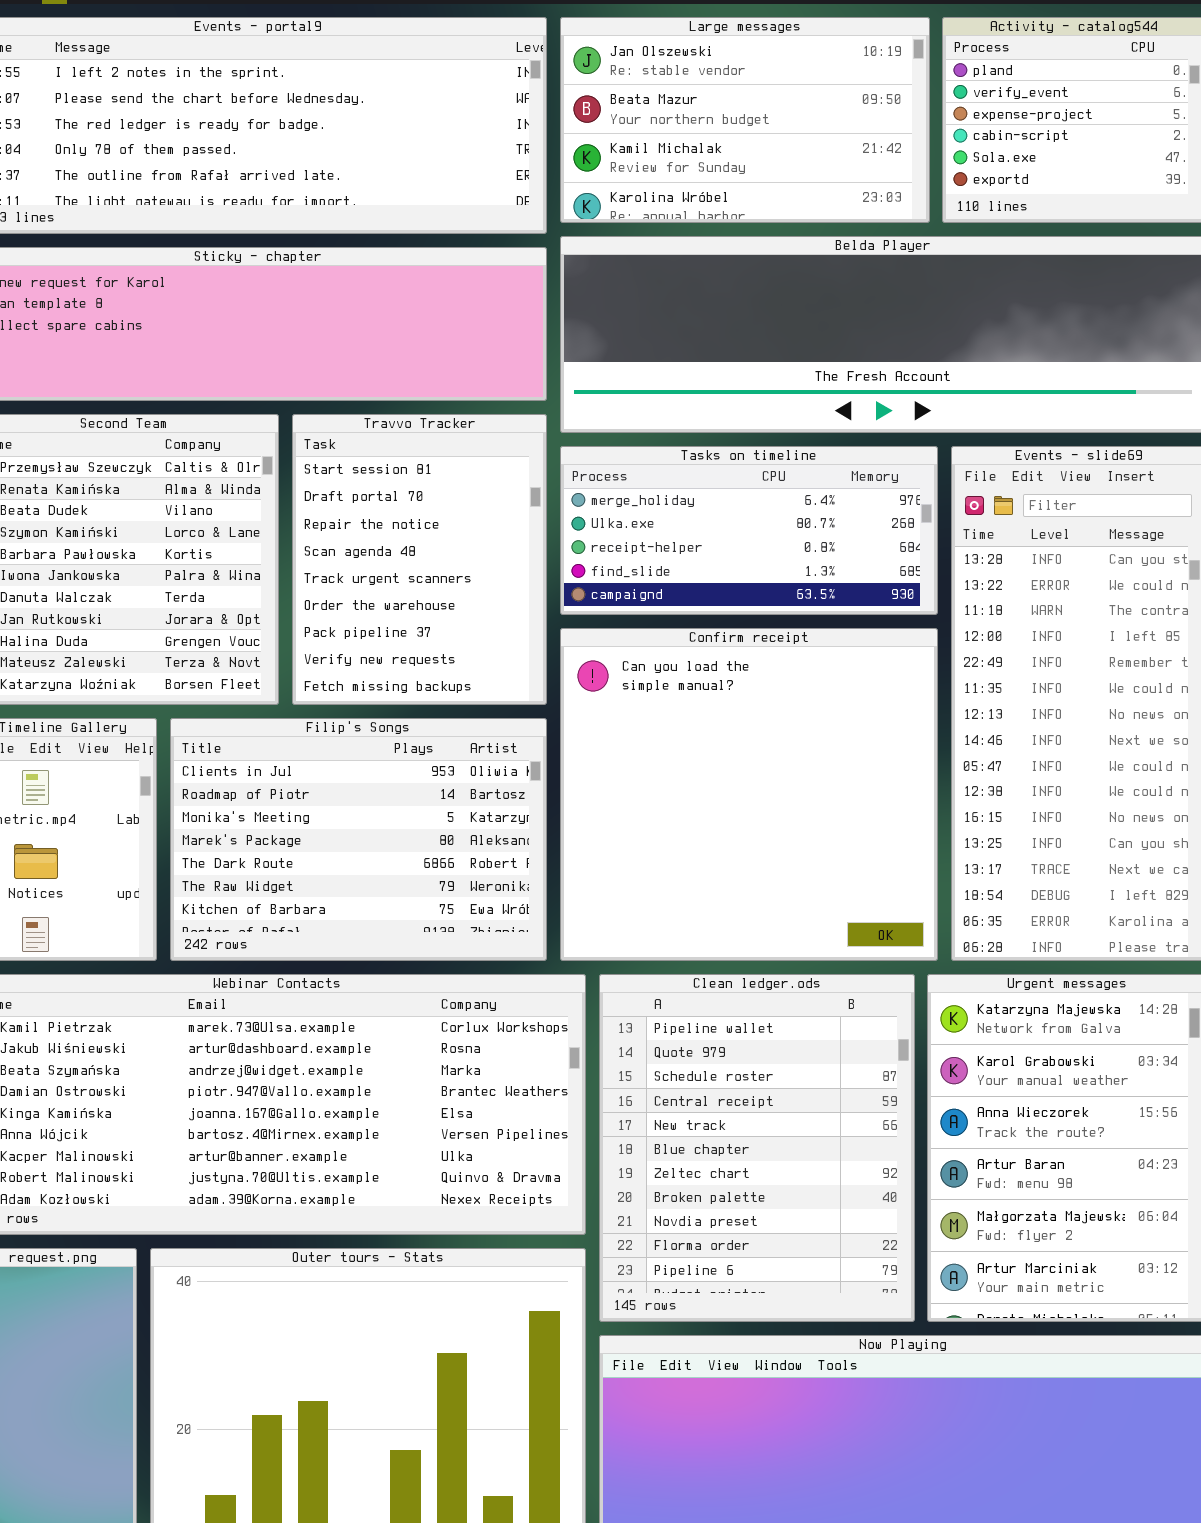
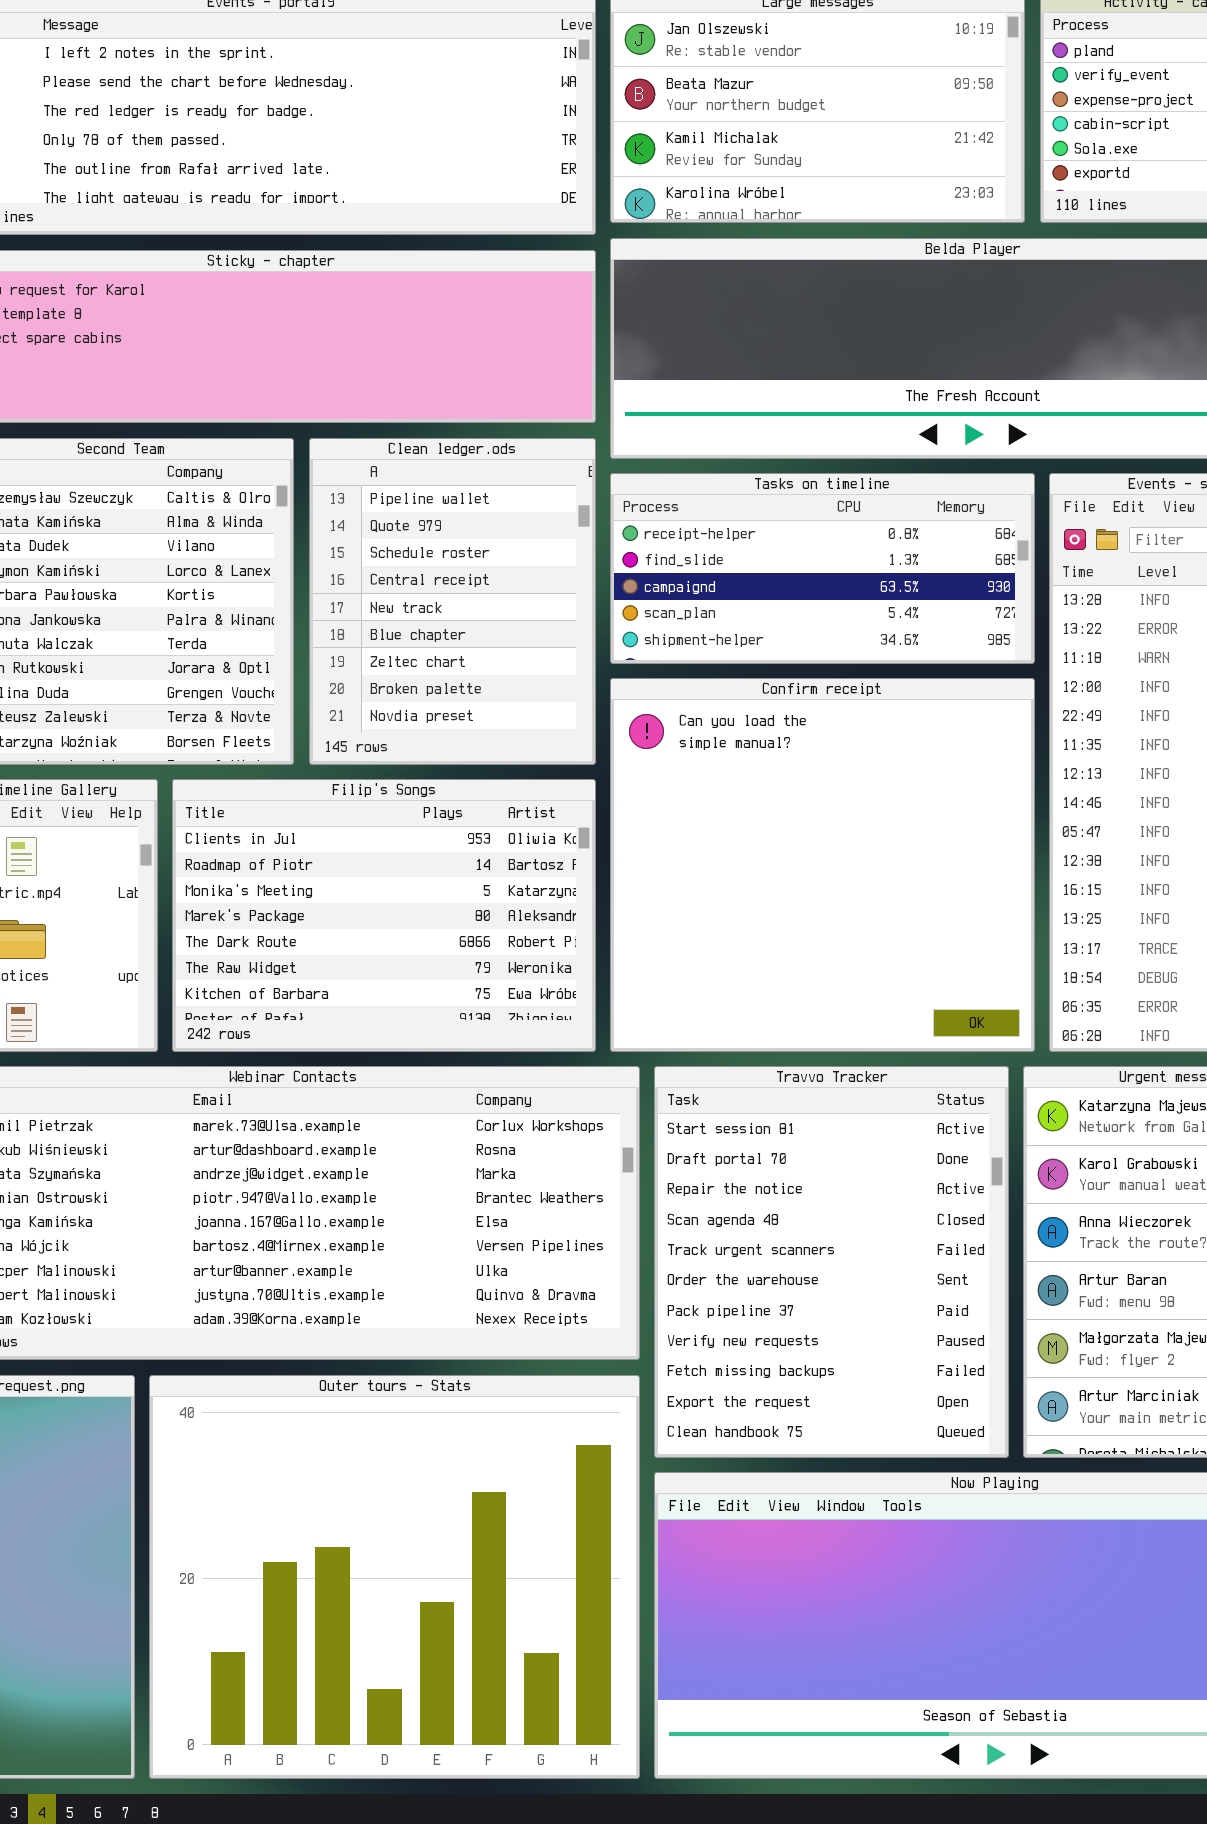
Travvo Tracker: [292,414,547,705] -> [654,1066,1009,1458], moved, resized
Tasks on timeline: [560,446,938,615] -> [610,473,1035,664], scrolled down 2 rows
Clean ledger.ods: [599,974,915,1322] -> [309,438,596,765], moved, resized

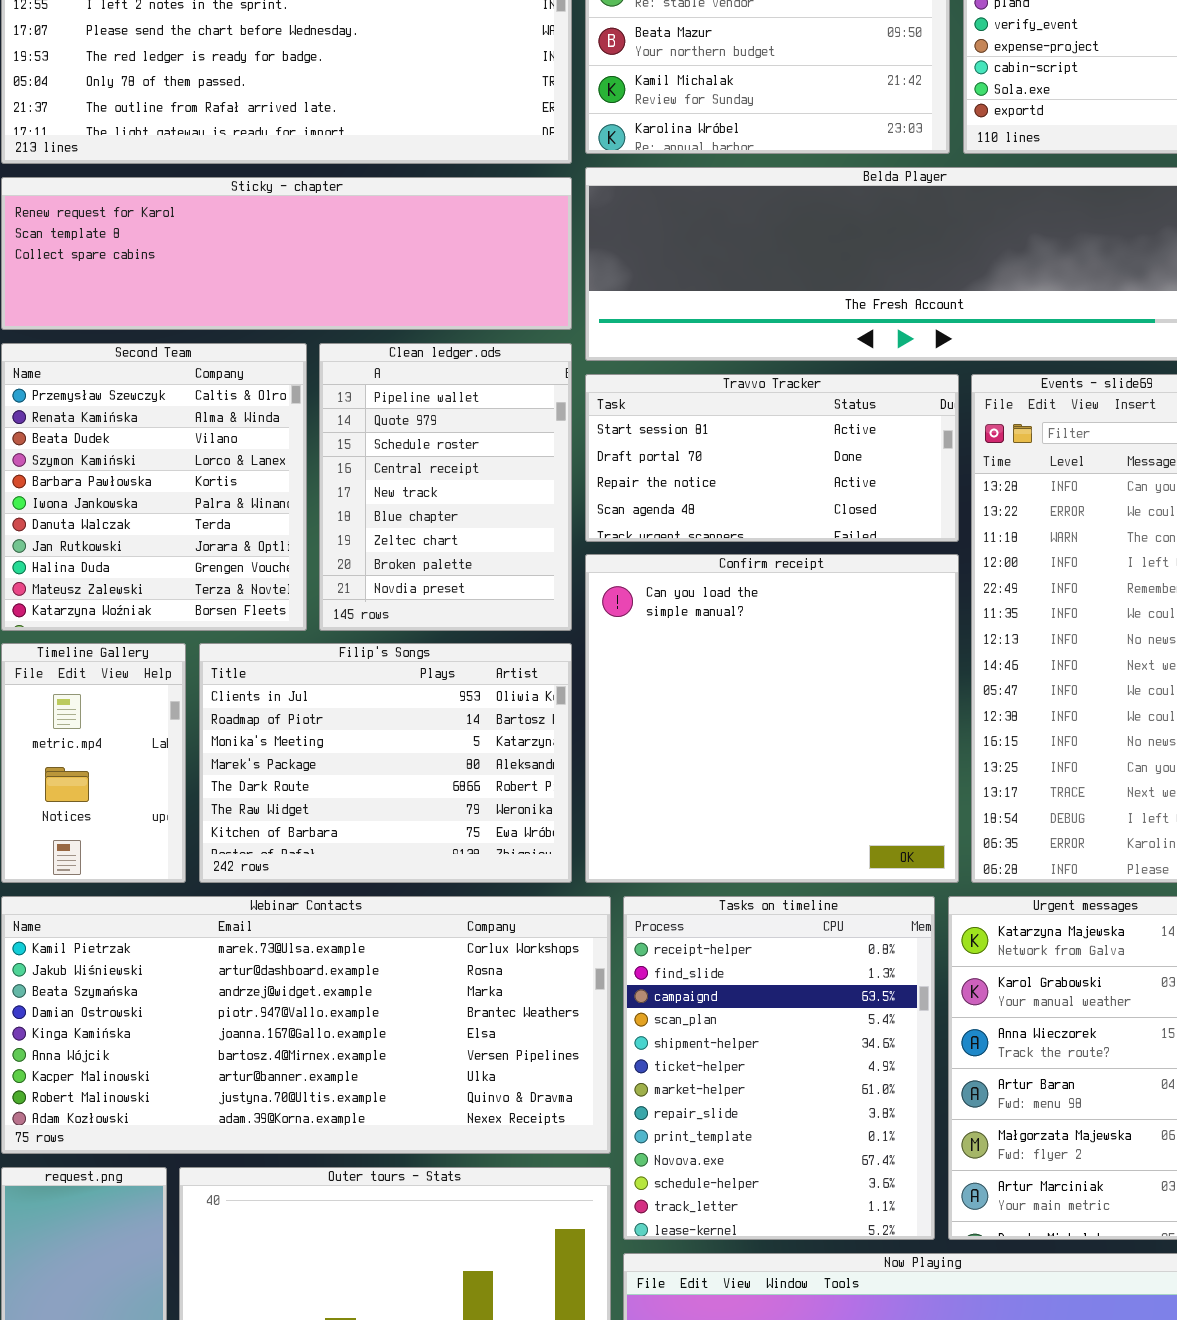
Tasks on timeline: [610,473,1035,664] -> [623,896,935,1240], moved, resized
Travvo Tracker: [654,1066,1009,1458] -> [585,374,959,542], moved, resized

